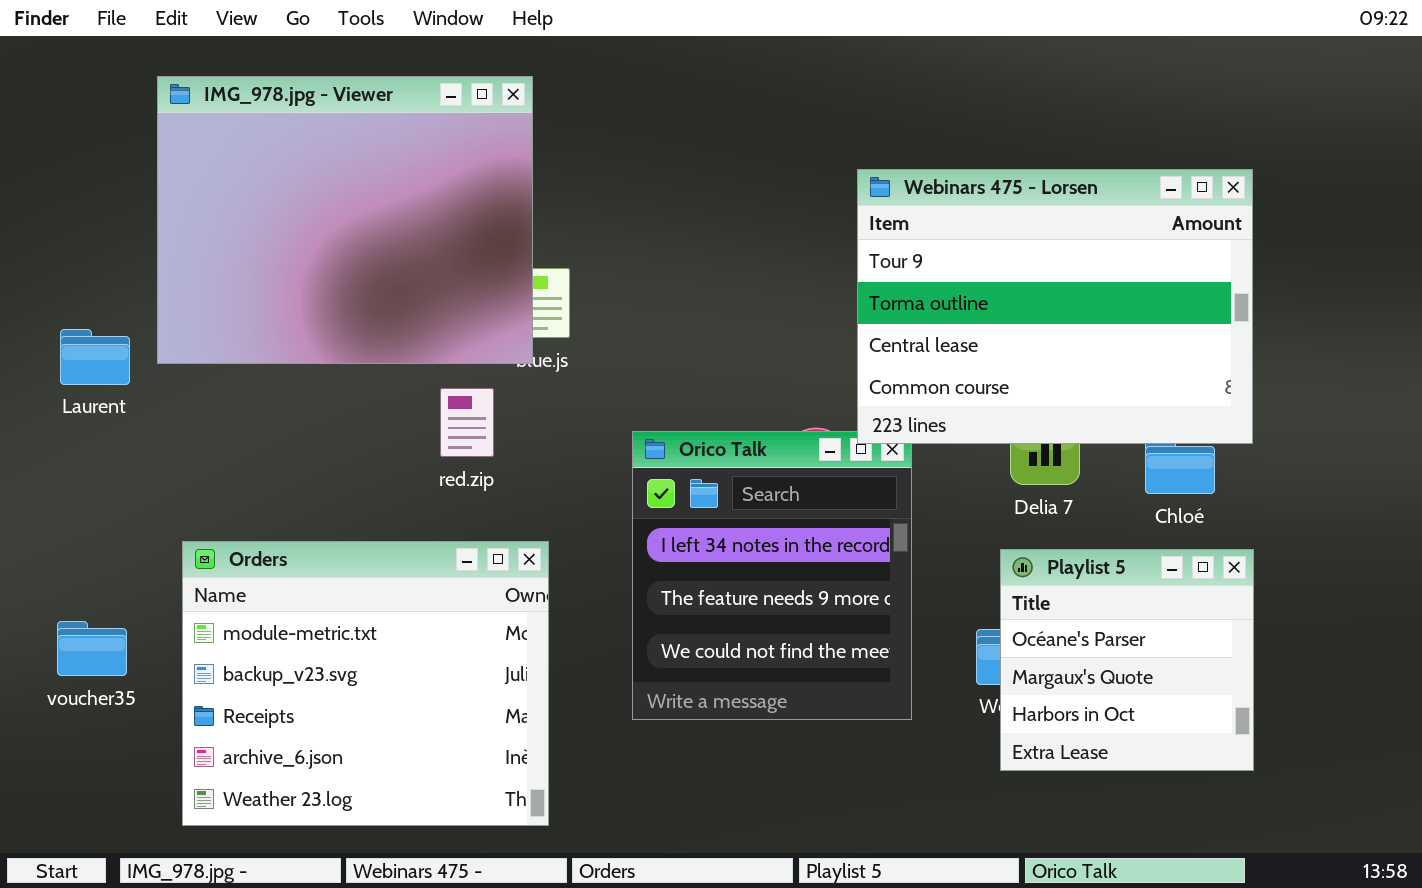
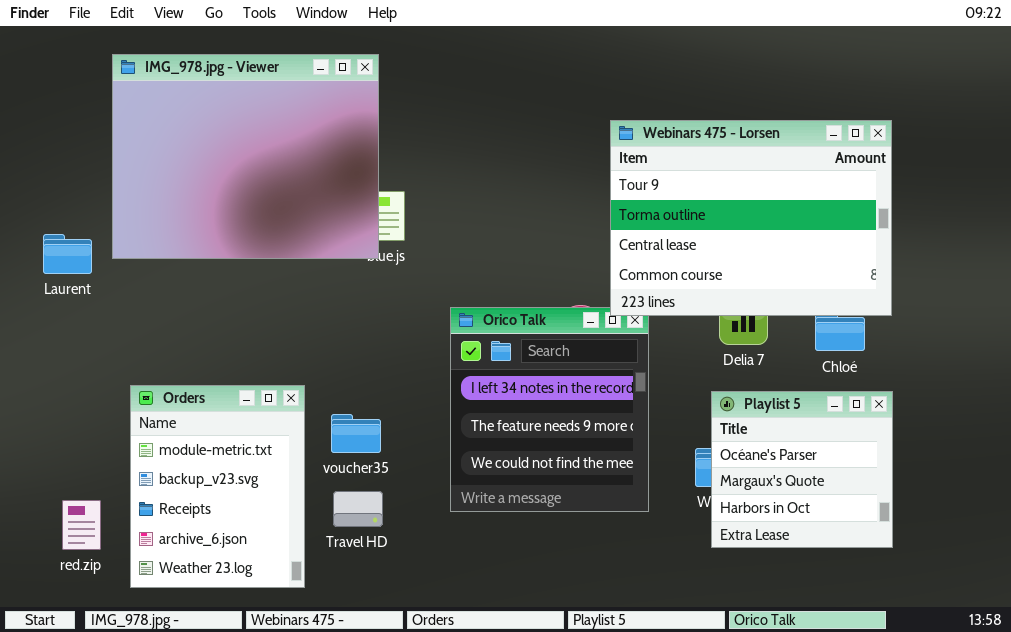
red.zip: [440,388,494,457] -> [62,500,101,550], moved
Orders: [182,541,549,826] -> [130,385,305,588], resized
voucher35: [57,621,127,676] -> [331,414,381,453], moved

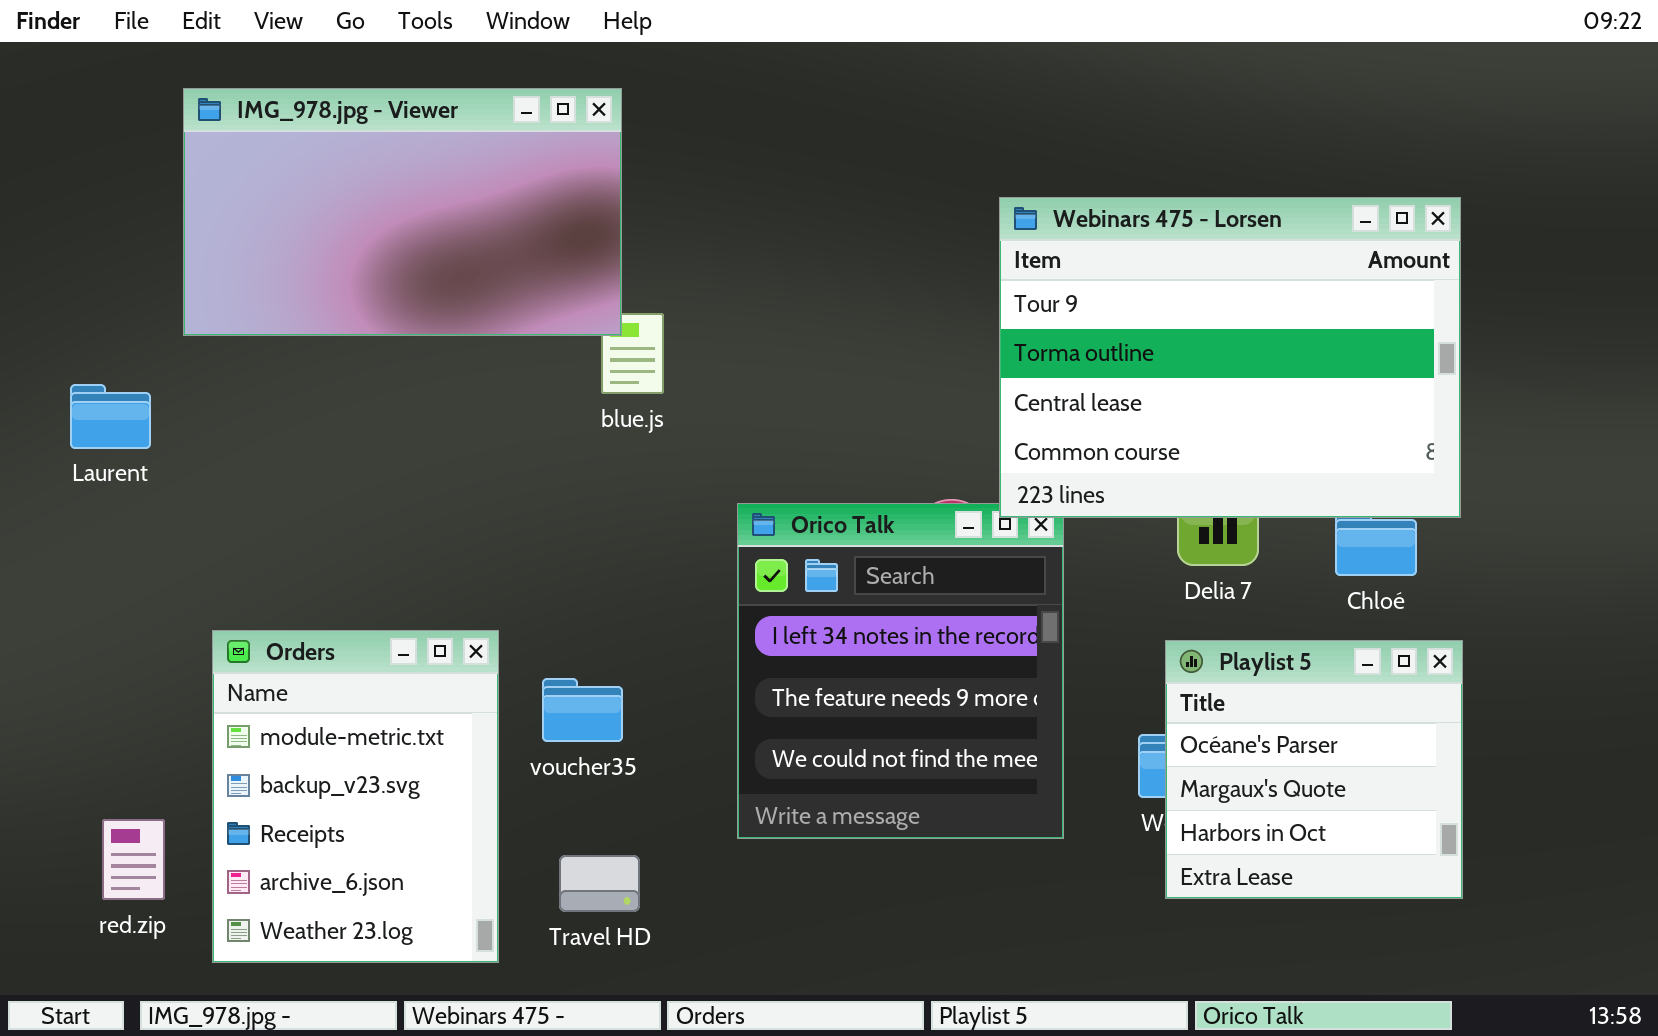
IMG_978.jpg - Viewer: [112,54,379,259] -> [183,88,622,336], resized
Travel HD: [333,491,383,527] -> [559,855,640,912], moved

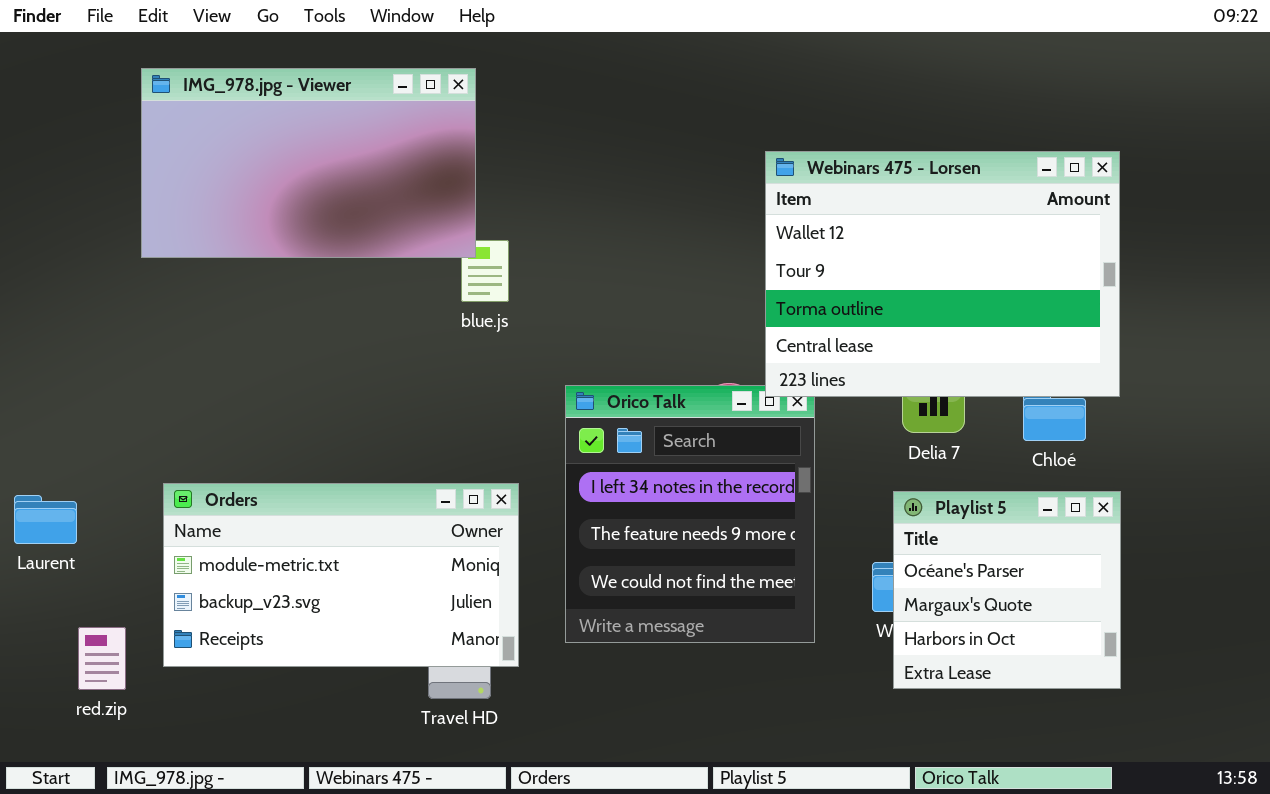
Webinars 475 - Lorsen: [999,197,1461,518] -> [765,151,1120,397], scrolled up 1 row
Laurent: [70,384,151,449] -> [14,495,77,544], moved
Orders: [212,630,499,963] -> [163,483,519,667], resized

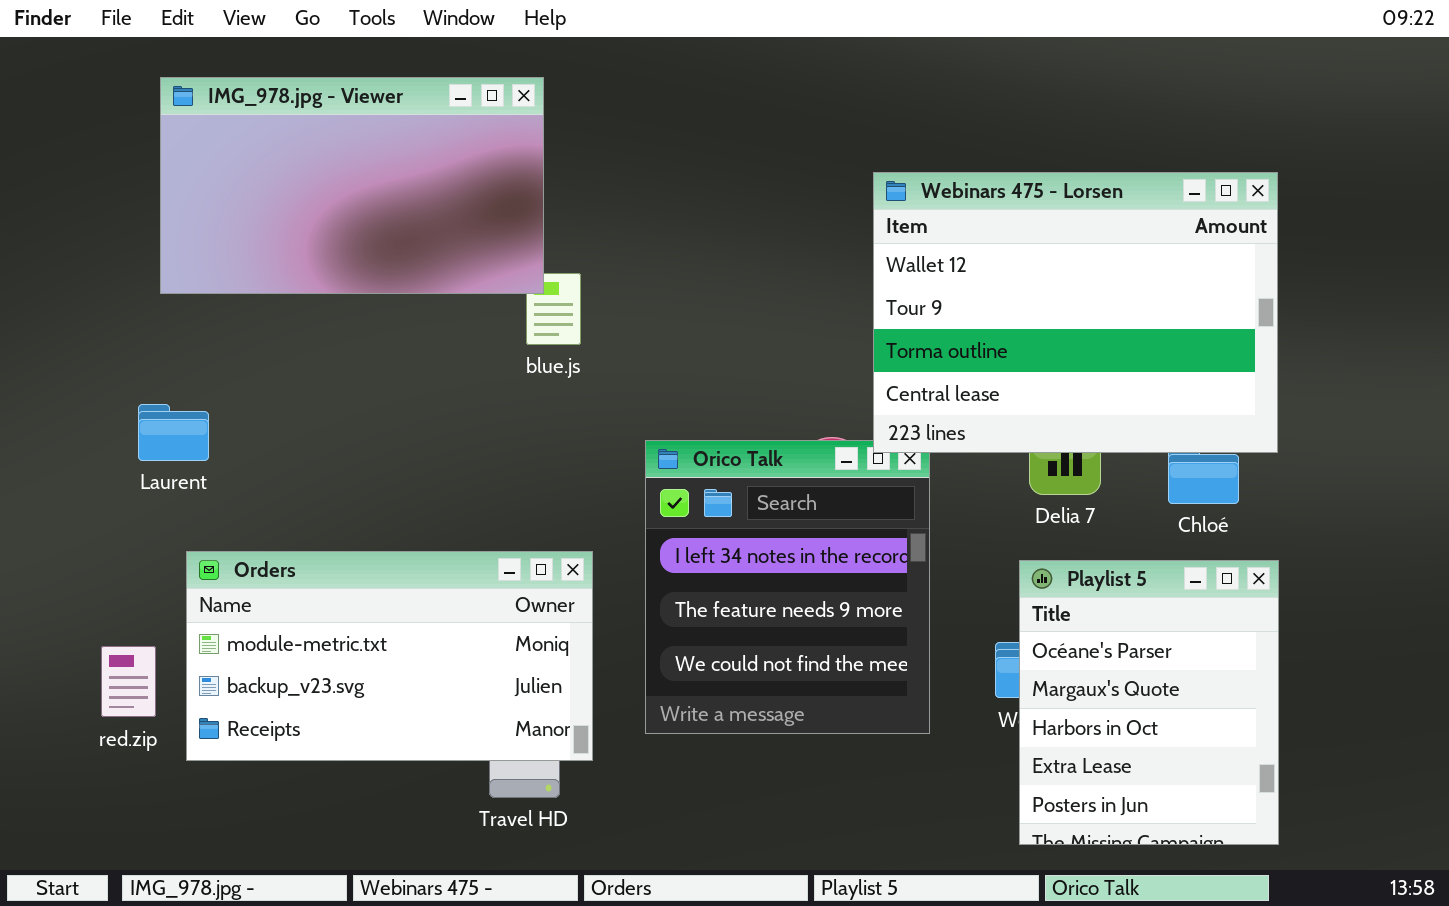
Playlist 5: [893,491,1121,689] -> [1019,560,1279,845], resized
Laurent: [14,495,77,544] -> [138,404,209,461], moved
red.zip: [78,627,126,690] -> [101,646,156,717], moved

